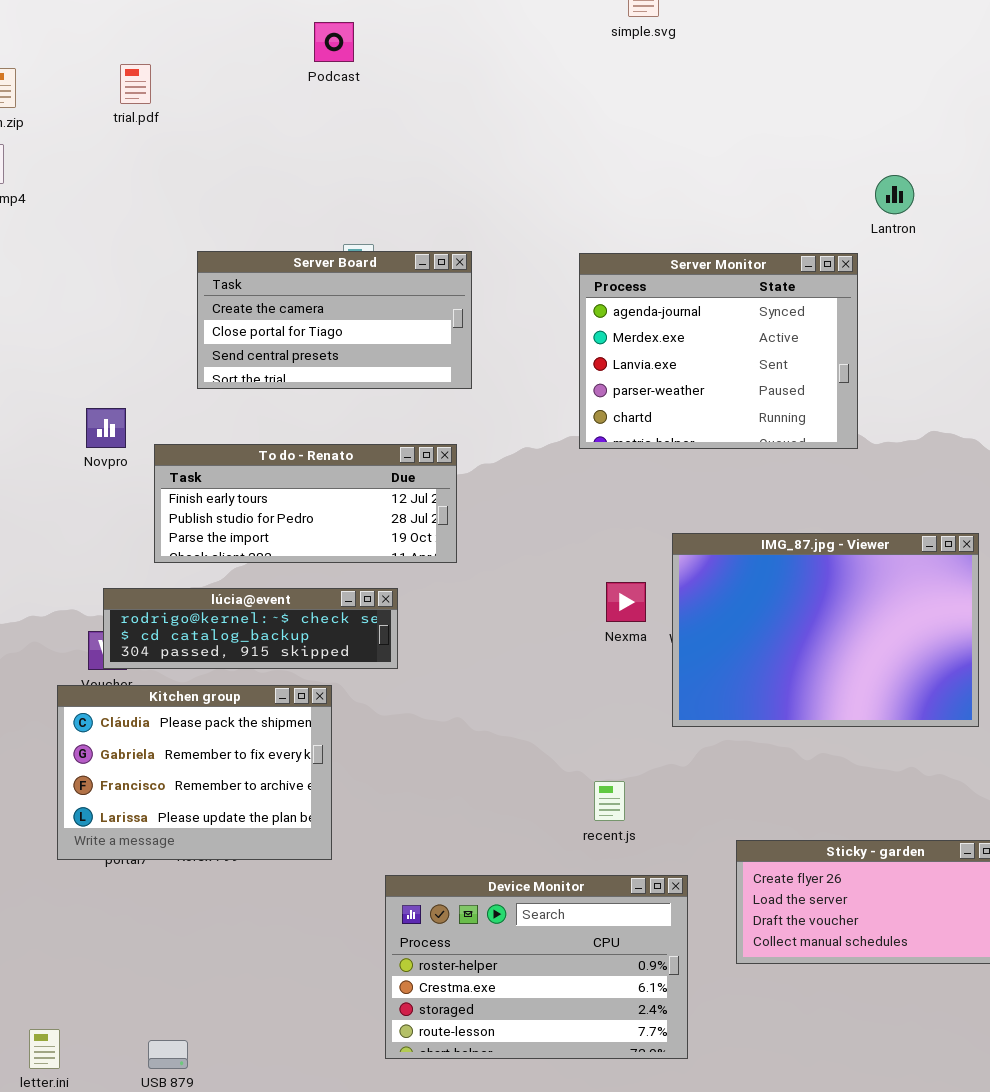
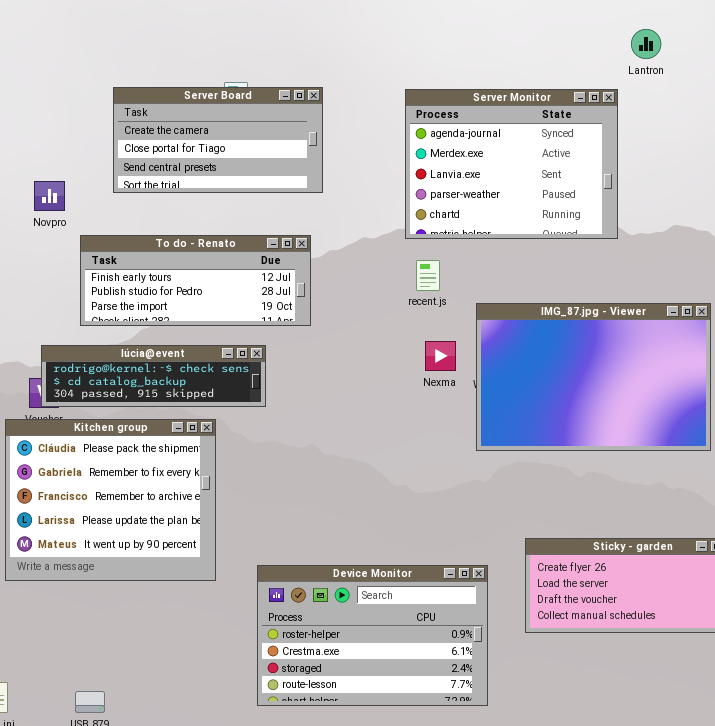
Novpro: [86,408,126,448] -> [34,181,65,211], moved
Kitchen group: [57,685,332,860] -> [5,419,216,581], resized
recent.js: [594,781,625,821] -> [416,260,440,291], moved

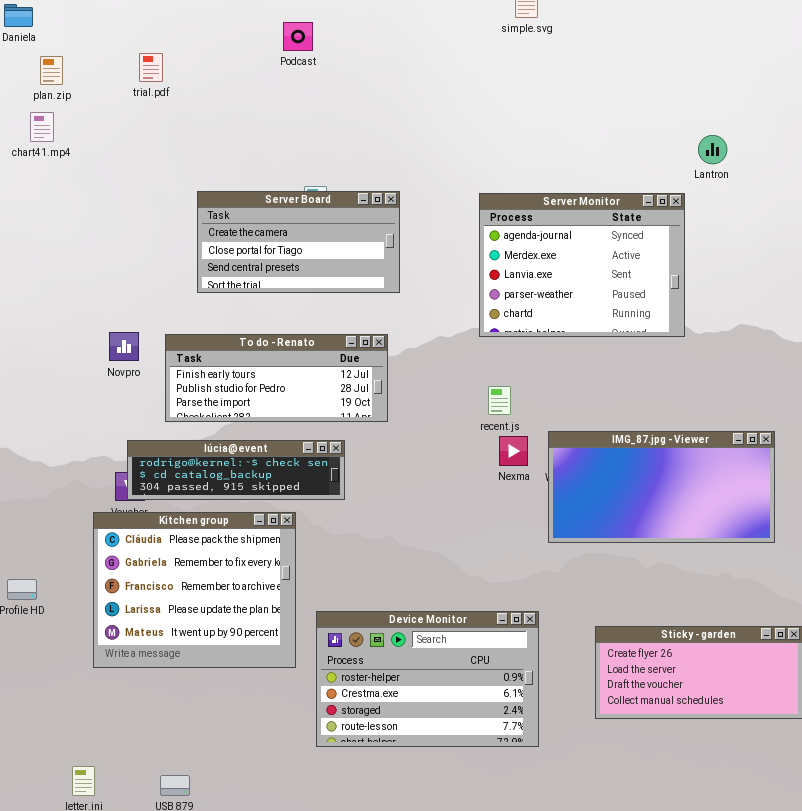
Novpro: [34,181,65,211] -> [109,332,139,361], moved
recent.js: [416,260,440,291] -> [488,386,511,415], moved
IMG_87.jpg - Viewer: [476,303,711,451] -> [548,431,775,543], resized
Device Monitor: [257,565,488,706] -> [316,611,539,747], moved

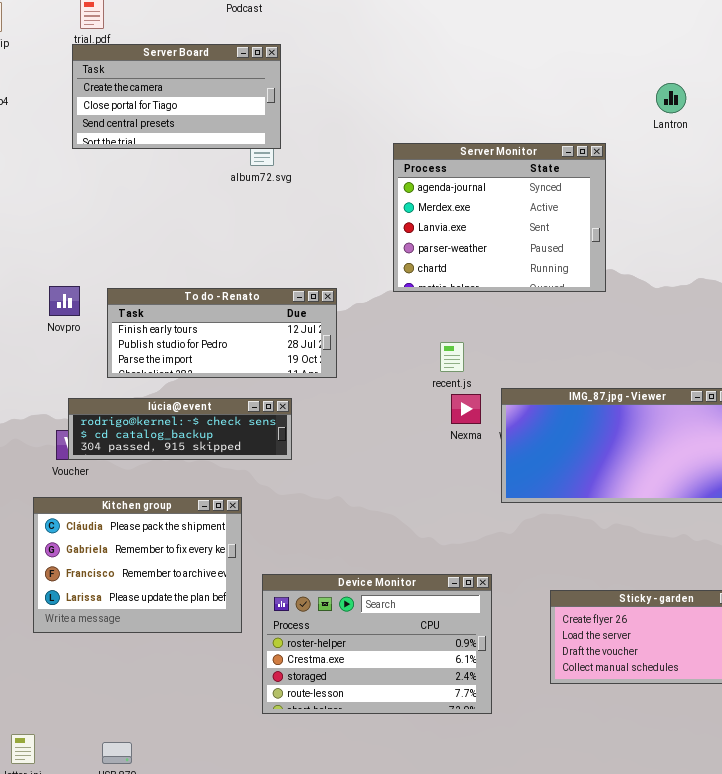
Server Board: [197,191,400,293] -> [72,44,281,149], moved
Server Monitor: [479,193,685,337] -> [393,143,606,292], moved
Kitchen group: [93,512,296,668] -> [33,497,242,633], resized

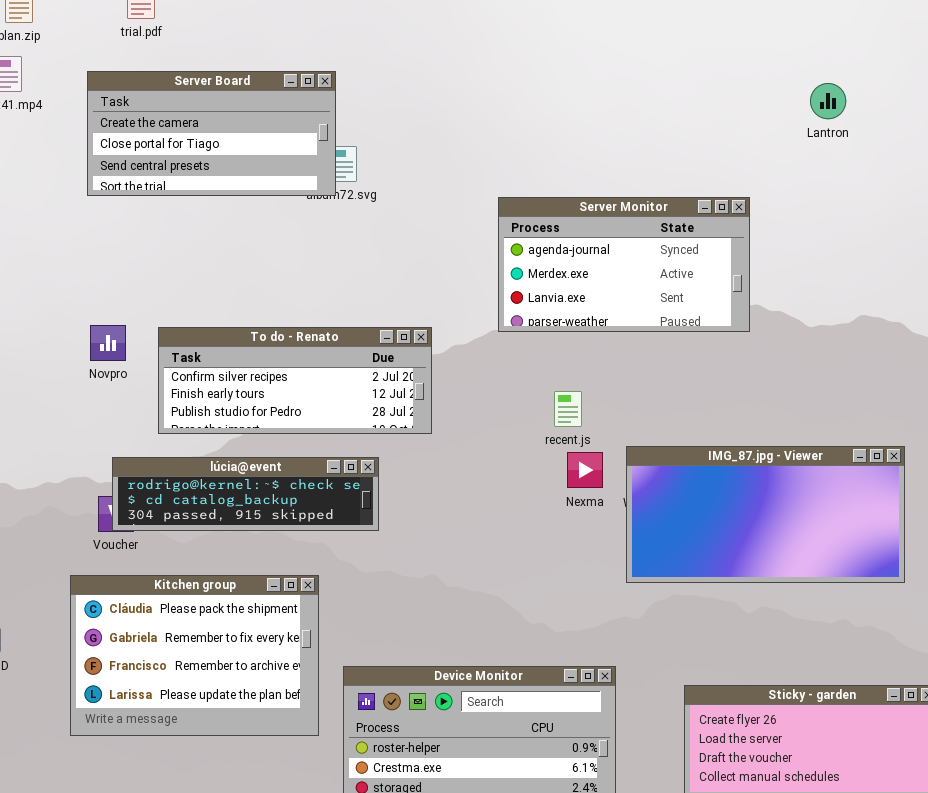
Server Board: [72,44,281,149] -> [87,71,336,196], moved
Server Monitor: [393,143,606,292] -> [498,197,750,332], resized
To do - Renato: [107,288,337,378] -> [158,327,432,434], scrolled up 1 row

